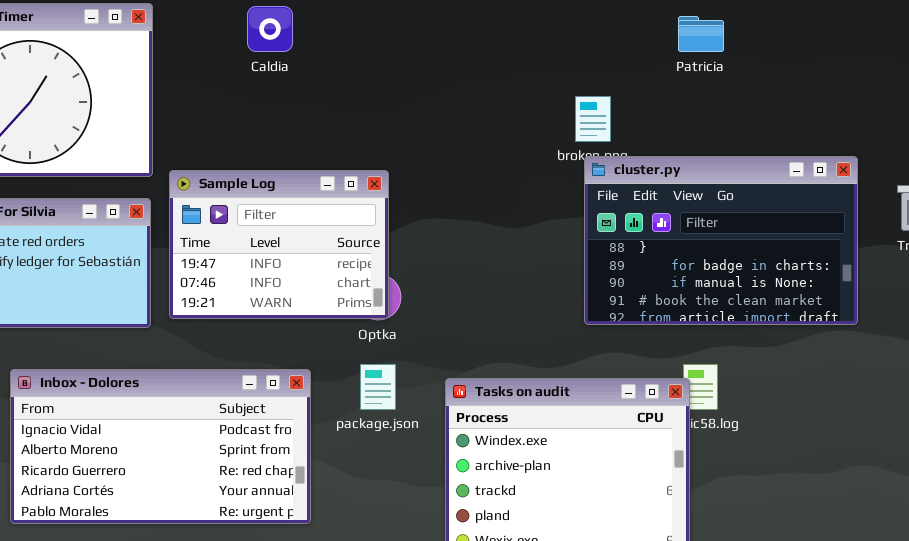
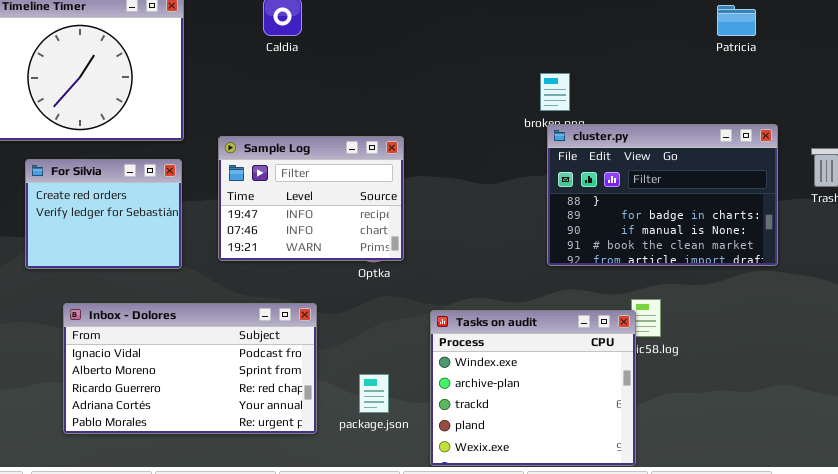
Patricia: [678,16,724,52] -> [717,5,756,36], moved
Sample Log: [169,170,389,319] -> [218,136,404,261], moved
package.json: [360,364,396,410] -> [359,374,389,413], moved

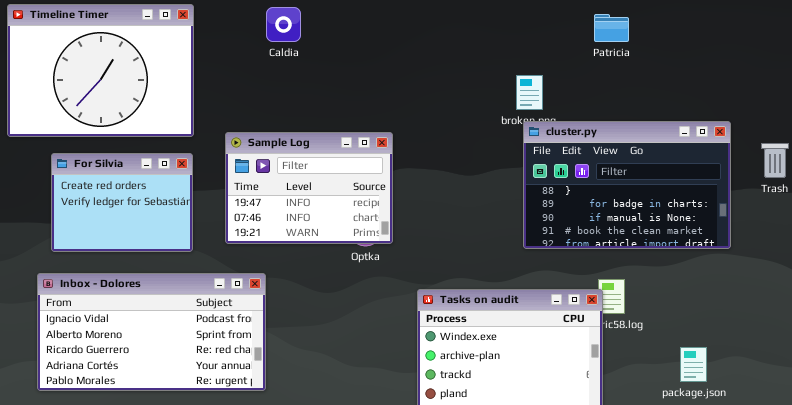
Patricia: [717,5,756,36] -> [594,14,629,42], moved
Inbox - Dolores: [63,303,317,434] -> [37,273,266,391], moved
package.json: [359,374,389,413] -> [680,347,707,382], moved

